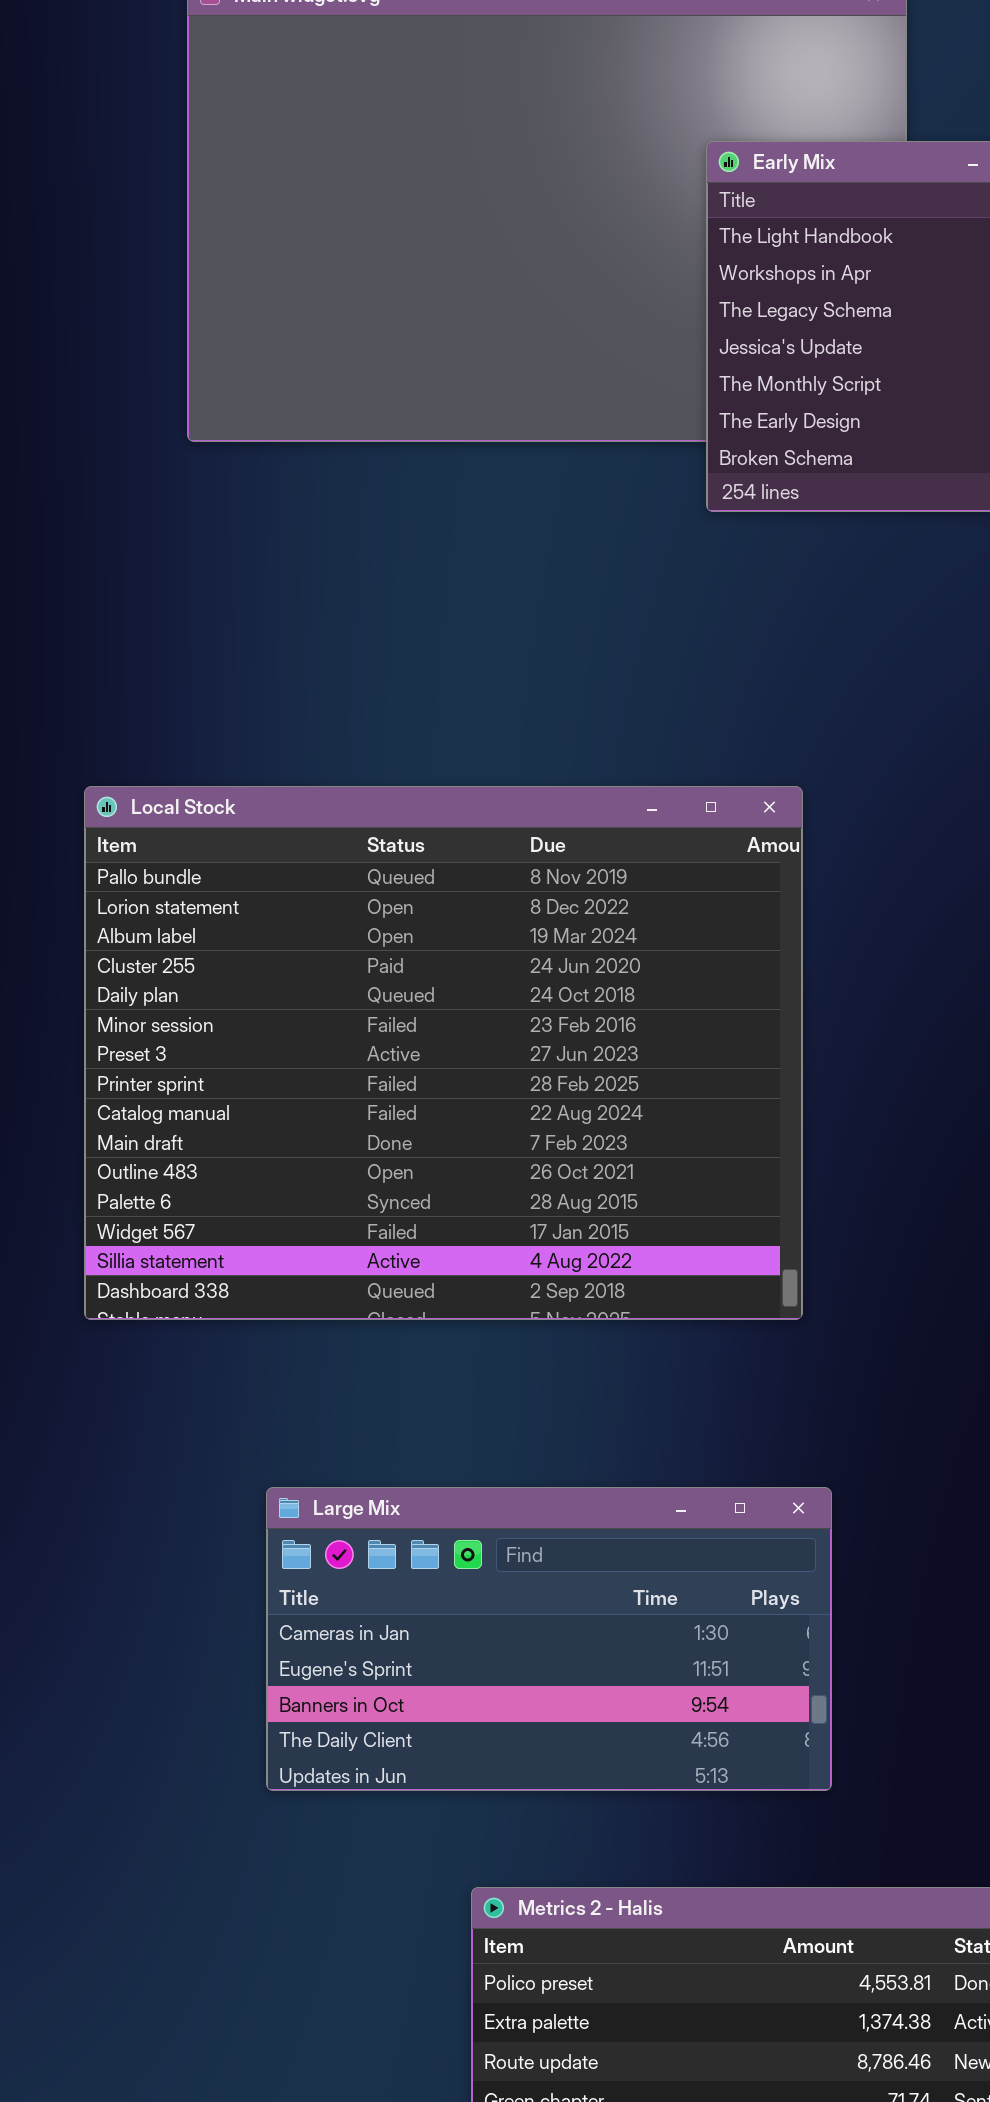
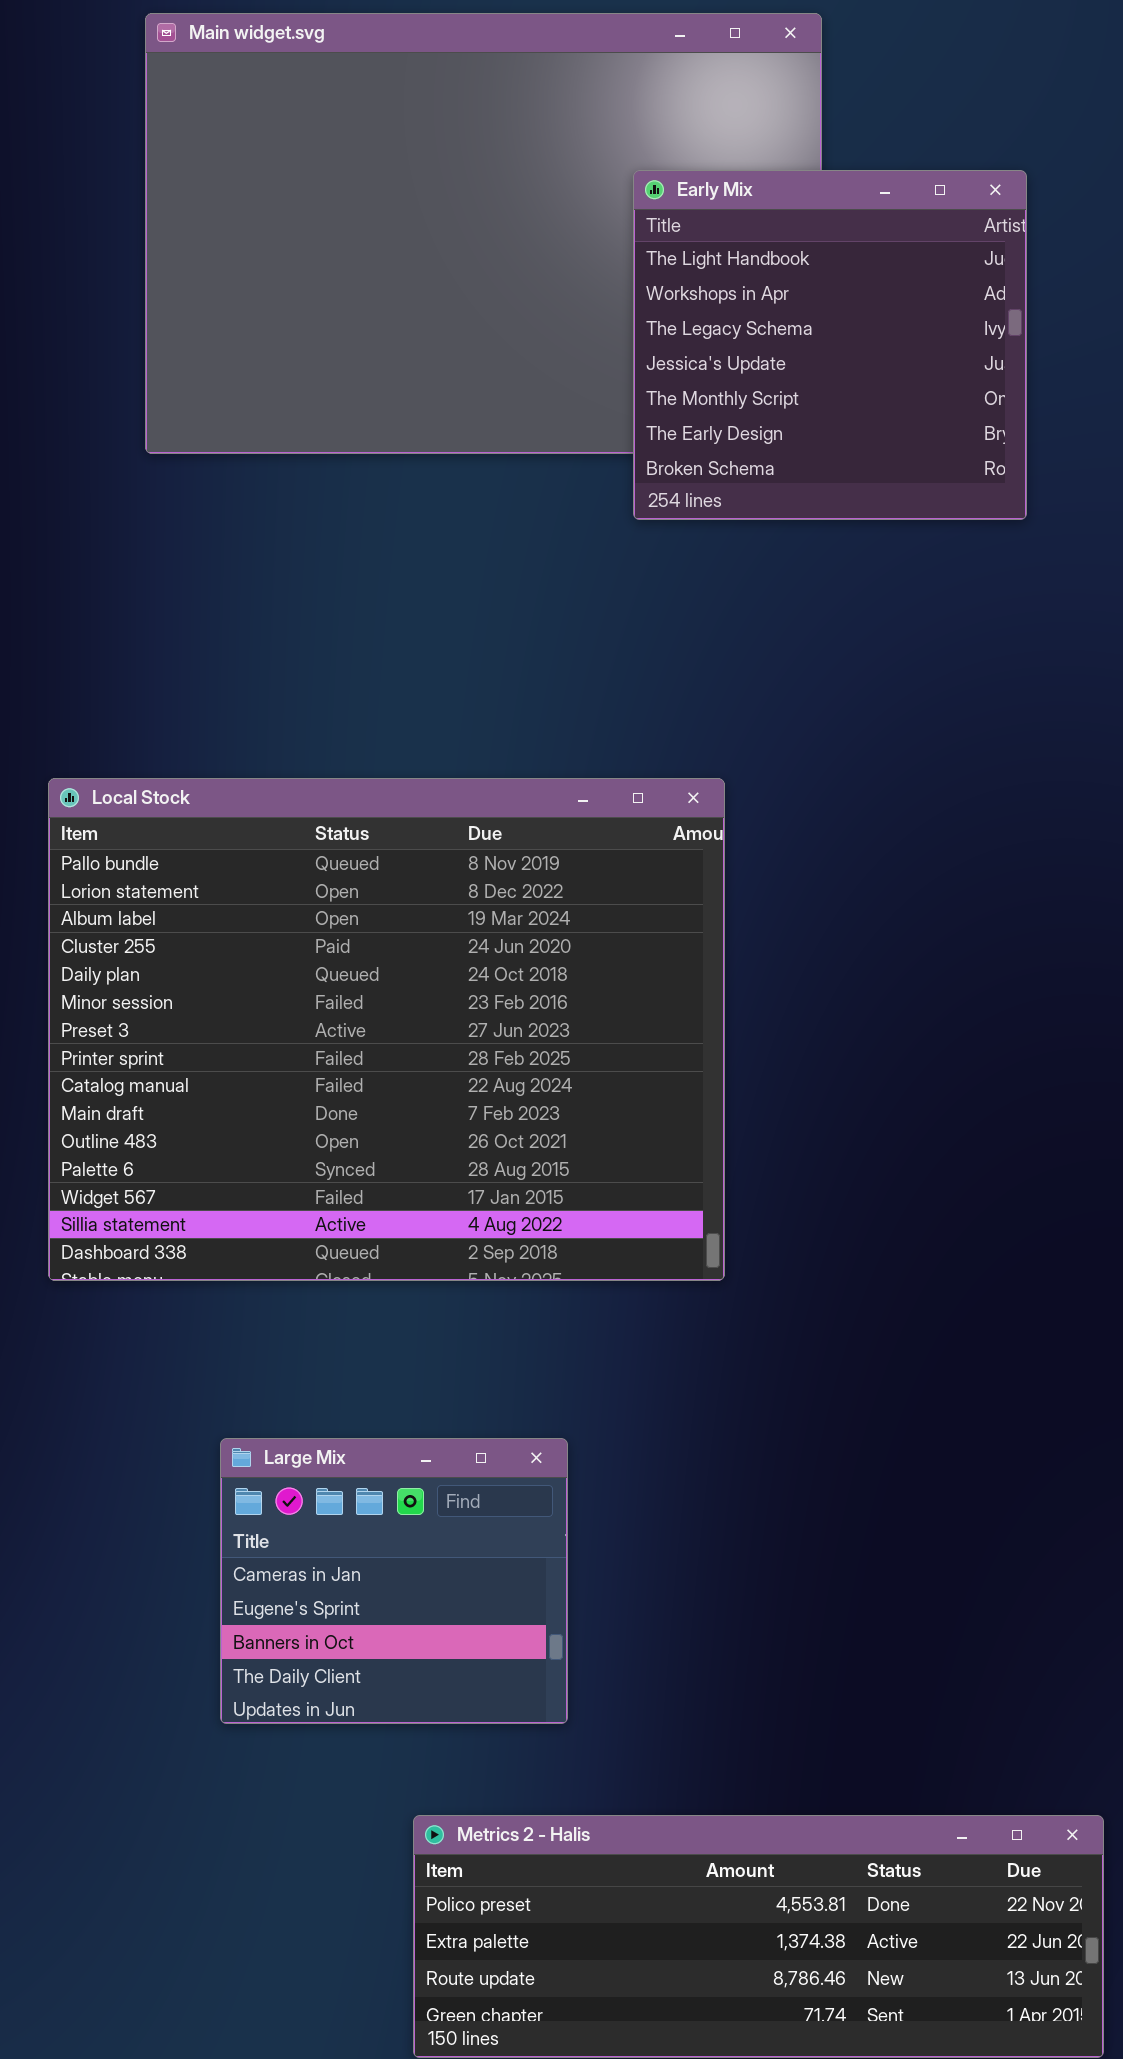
Large Mix: [266,1487,832,1791] -> [220,1438,568,1724], resized

